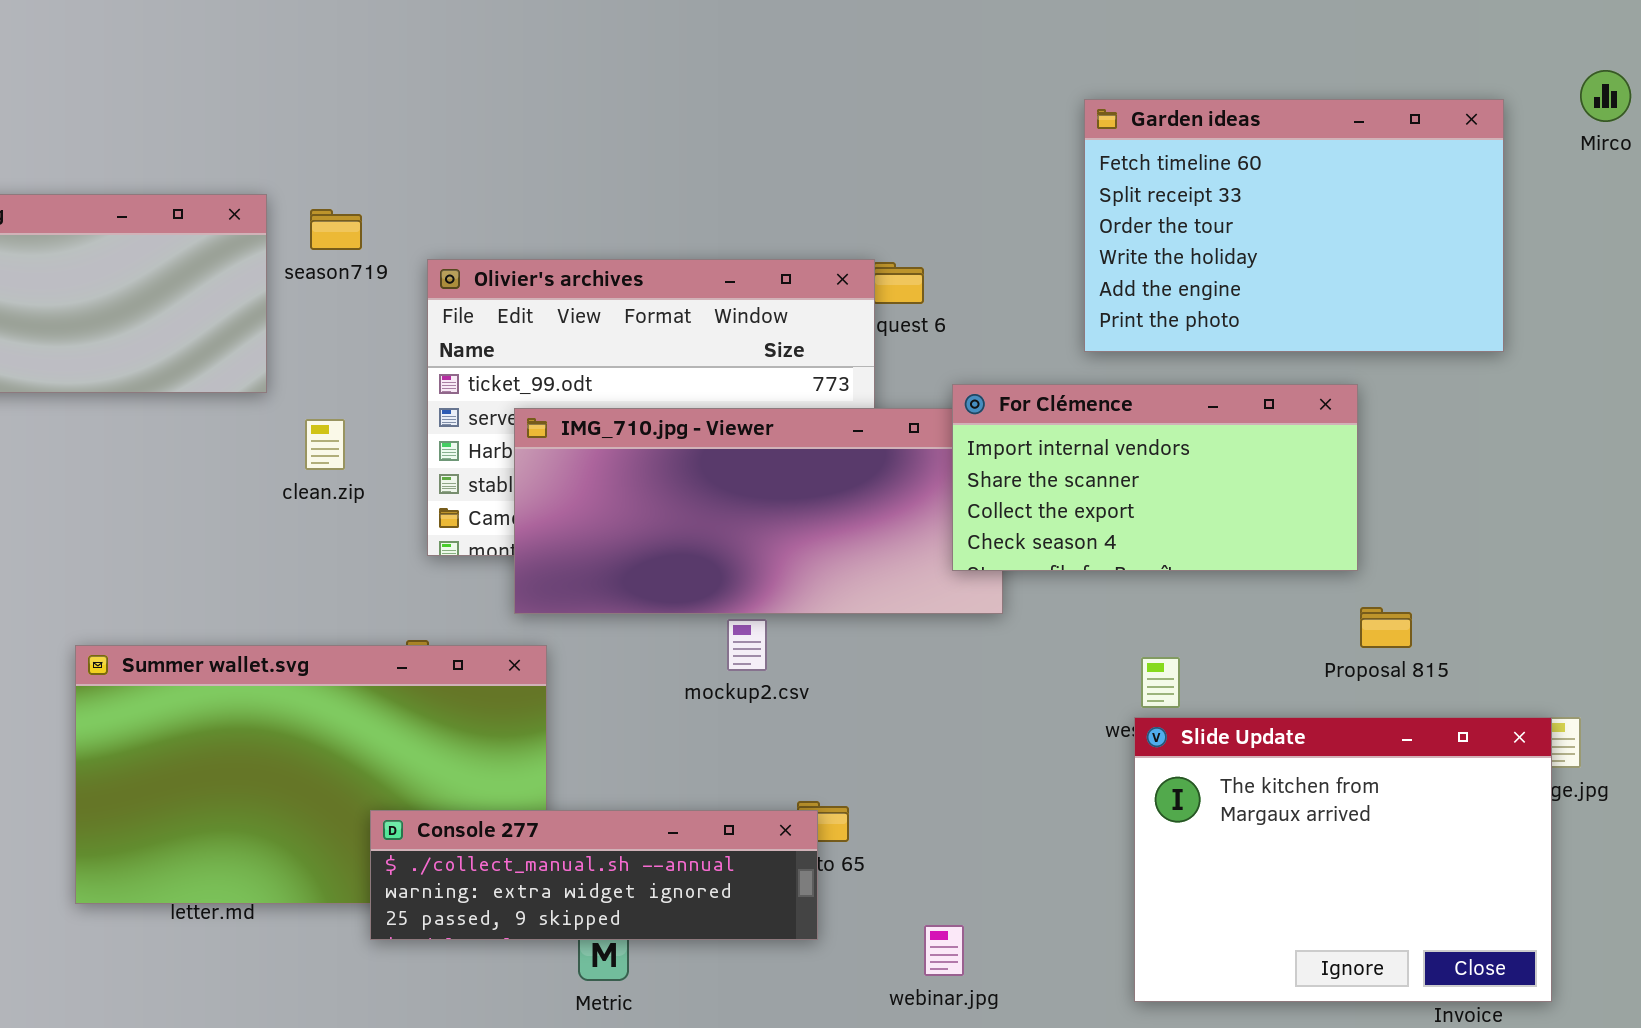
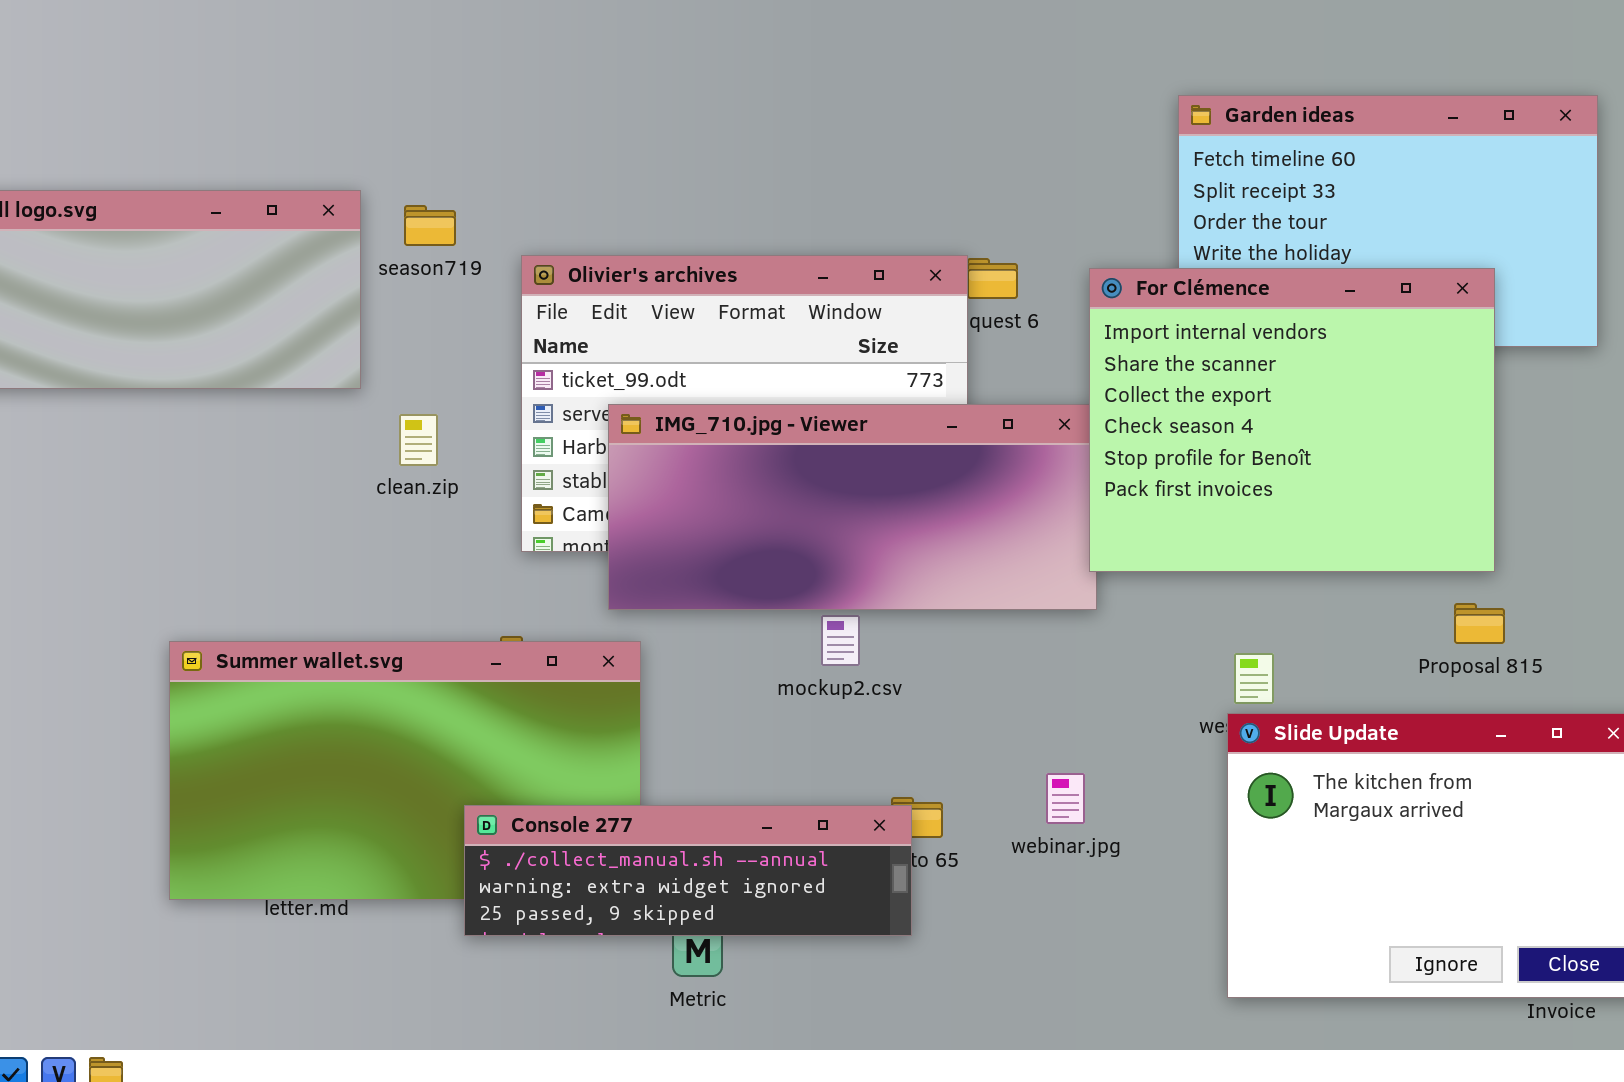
For Clémence: [952,384,1358,571] -> [1089,268,1495,572], moved, resized
webinar.jpg: [924,925,964,976] -> [1046,773,1085,824], moved

